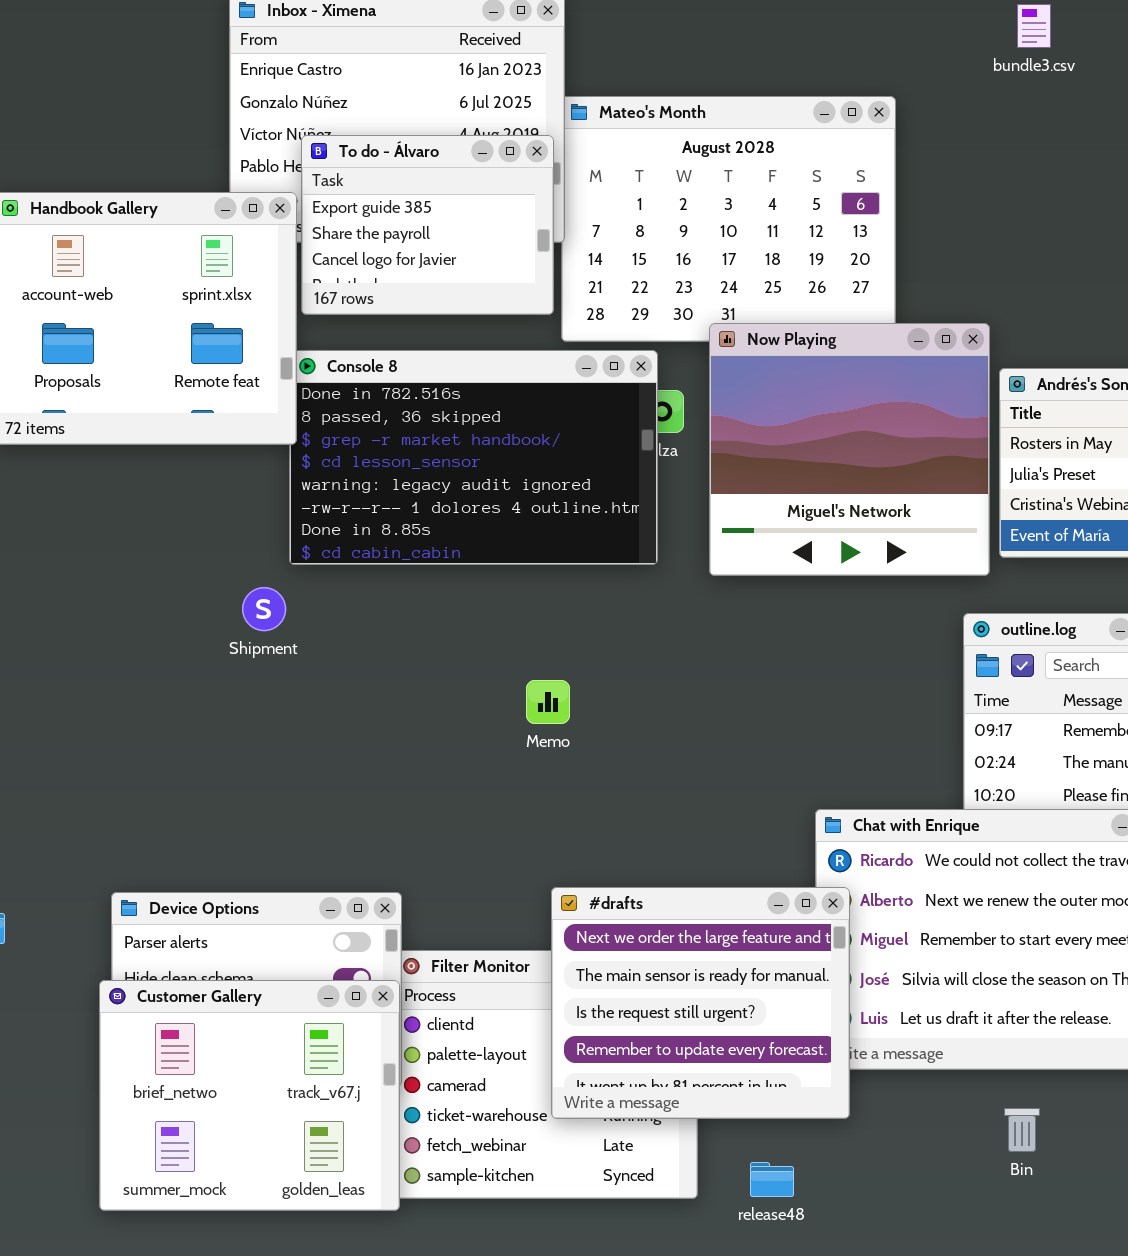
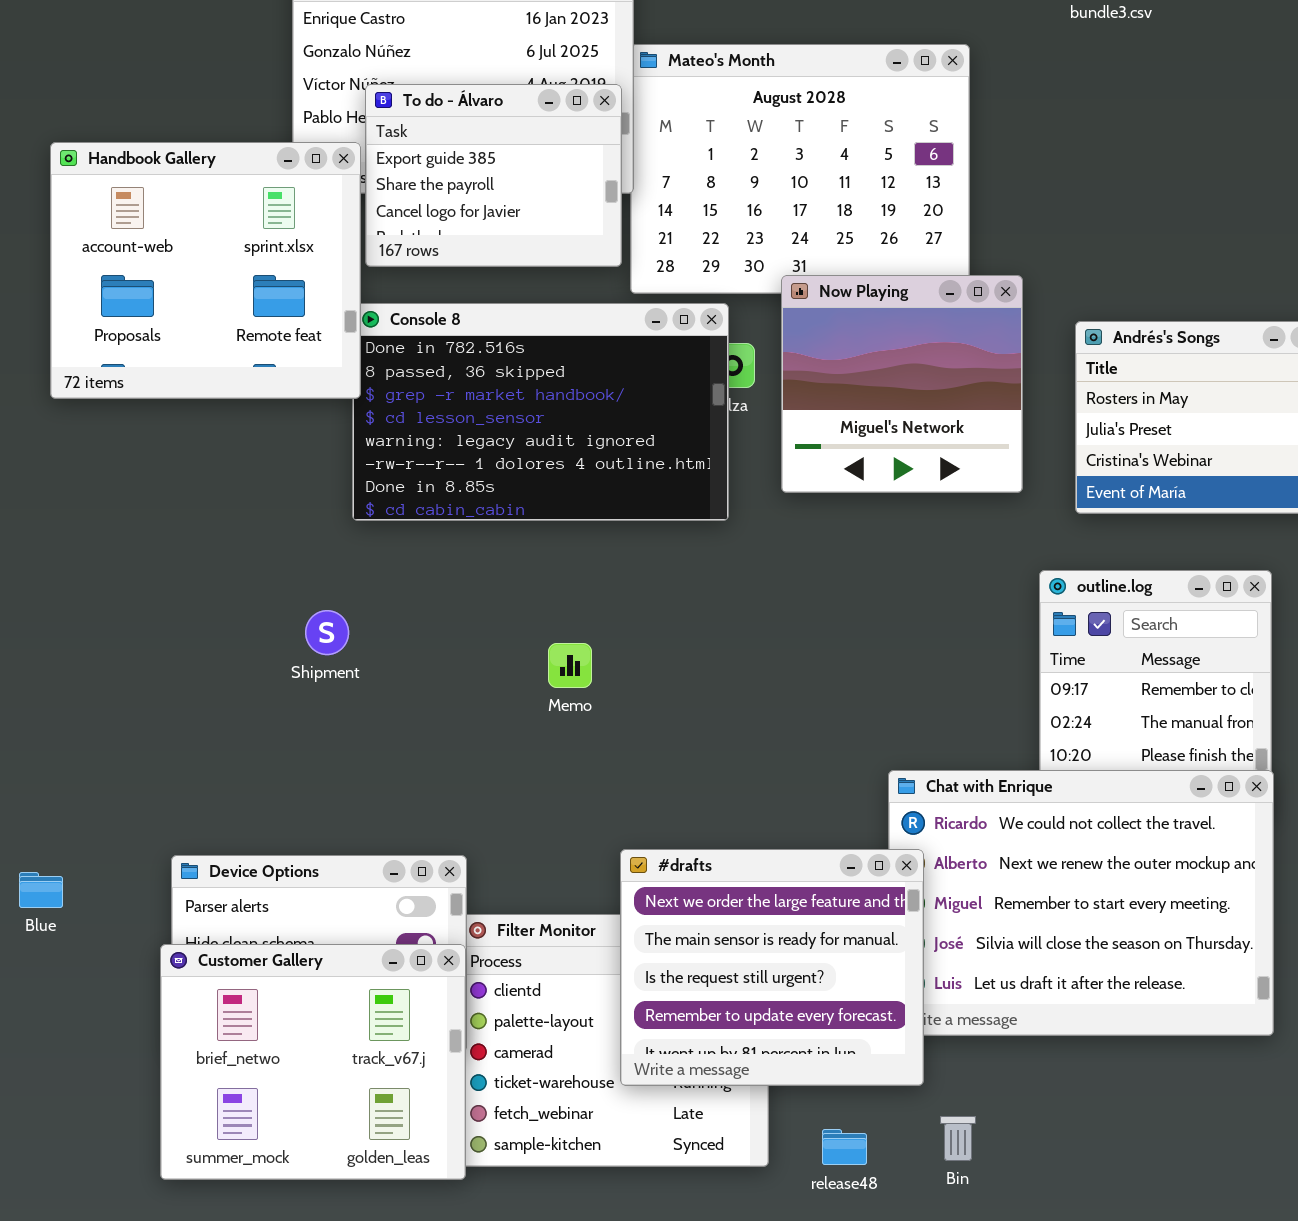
Now Playing: [709,323,990,576] -> [781,275,1023,493], resized
Shipment: [242,587,286,631] -> [305,610,349,655], moved
Memo: [526,680,570,724] -> [548,643,592,688], moved
Bin: [1004,1108,1040,1152] -> [940,1116,976,1161], moved

